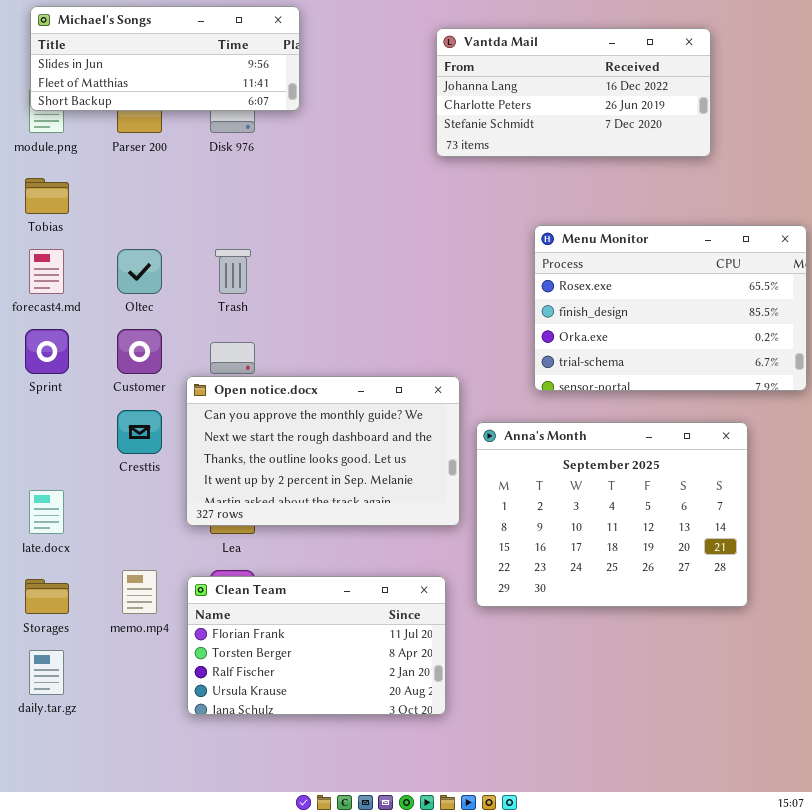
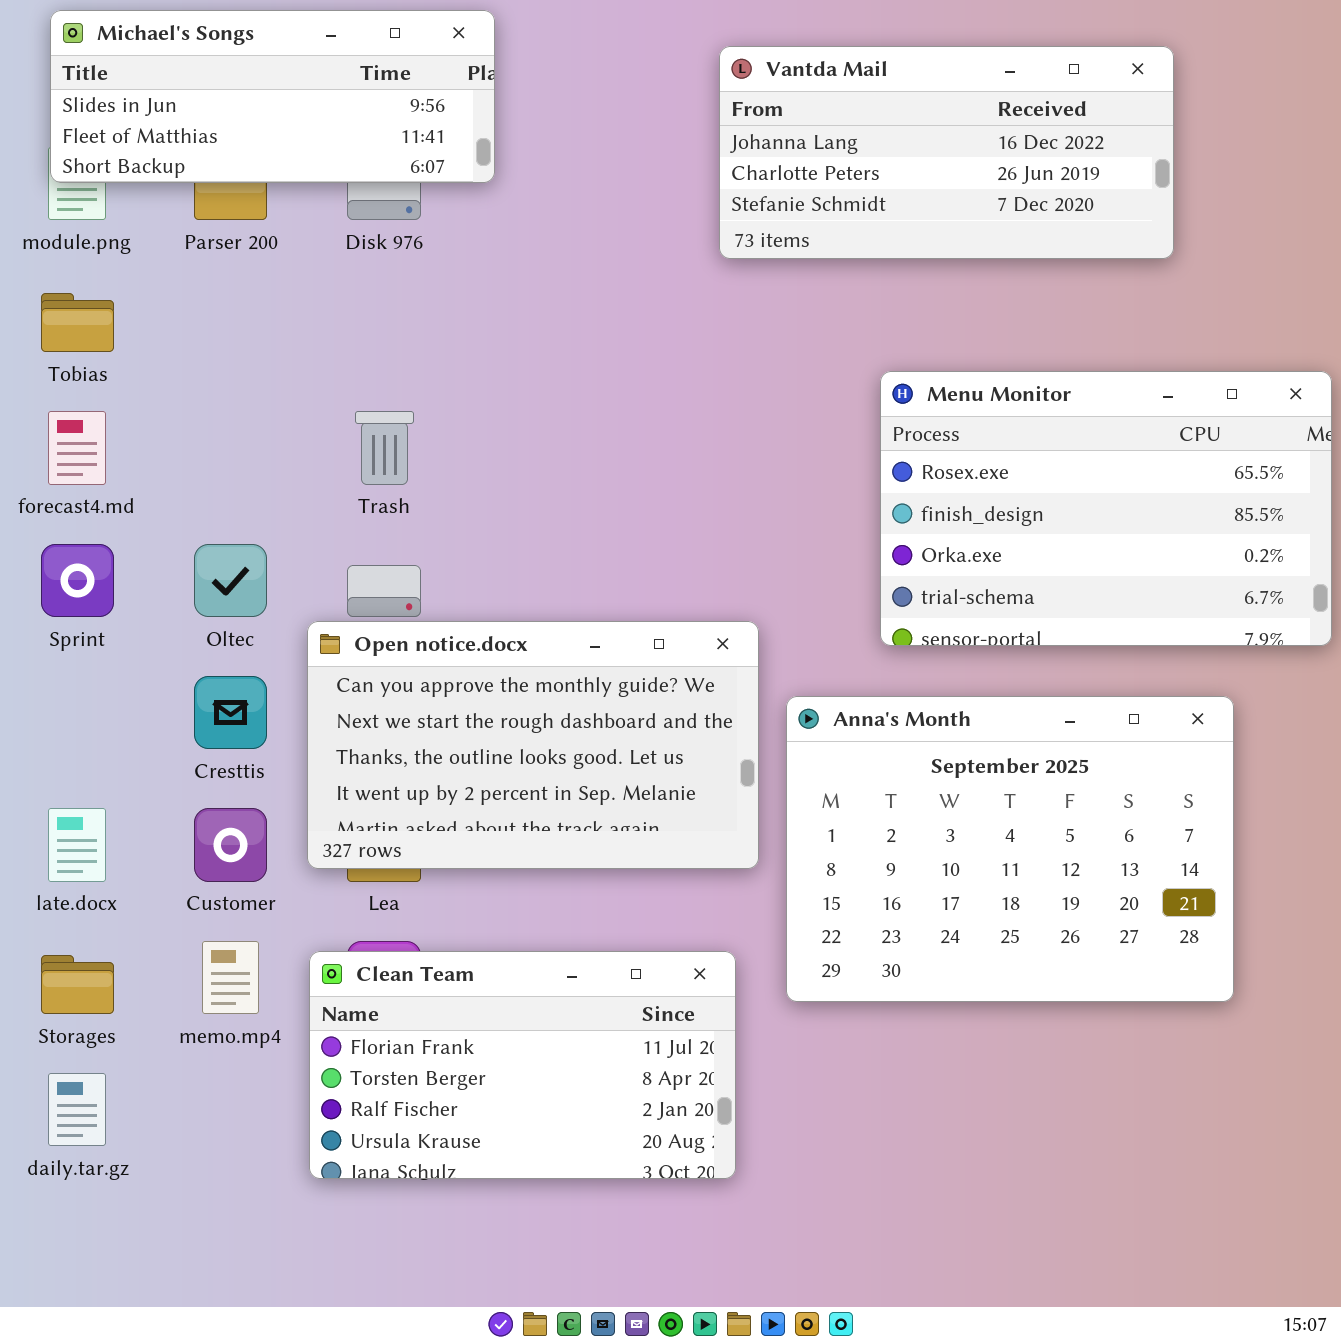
Oltec: [117,249,162,294] -> [194,544,267,617], moved
Customer: [117,329,162,374] -> [194,808,267,882], moved

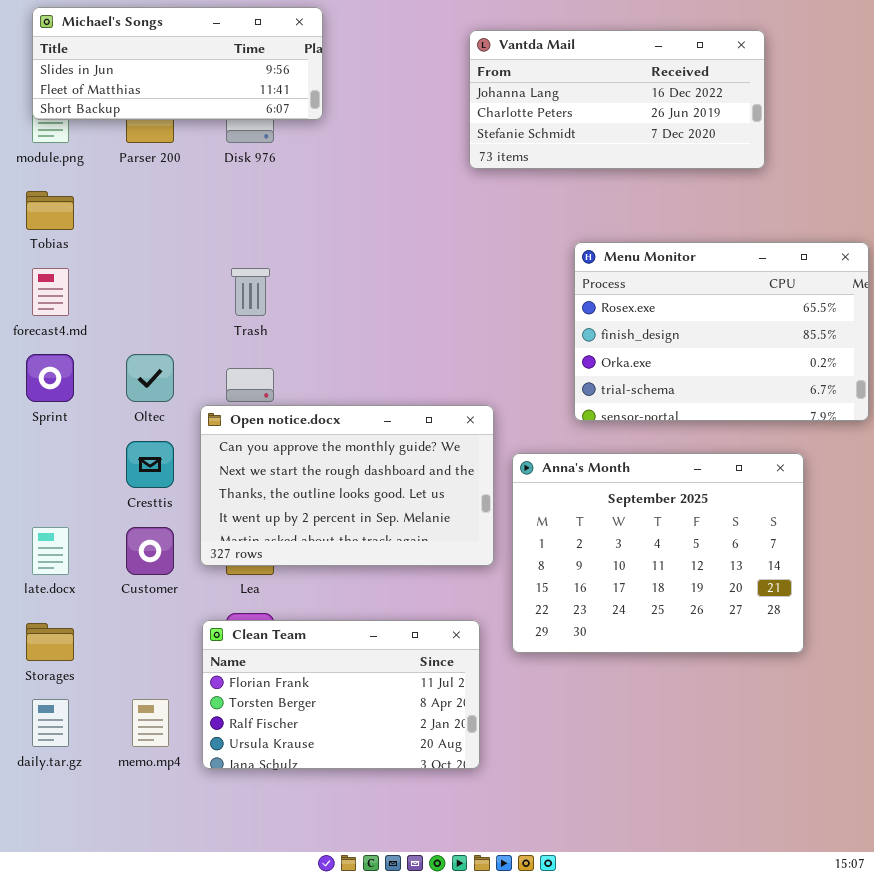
memo.mp4: [202,941,259,1014] -> [132,699,169,747], moved

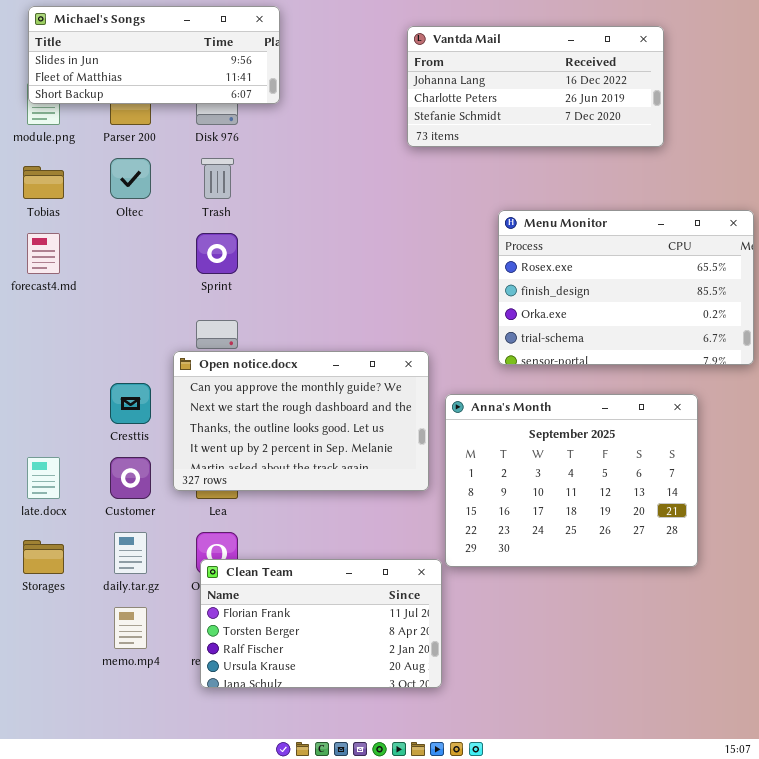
Trash: [231,268,270,316] -> [201,158,234,199], moved
Sprint: [26,354,74,402] -> [196,233,238,274], moved
Oltec: [126,354,174,402] -> [110,158,151,199], moved
Clean Team: [202,620,480,769] -> [200,559,442,688], moved
daily.tar.gz: [32,699,69,747] -> [114,532,147,574], moved

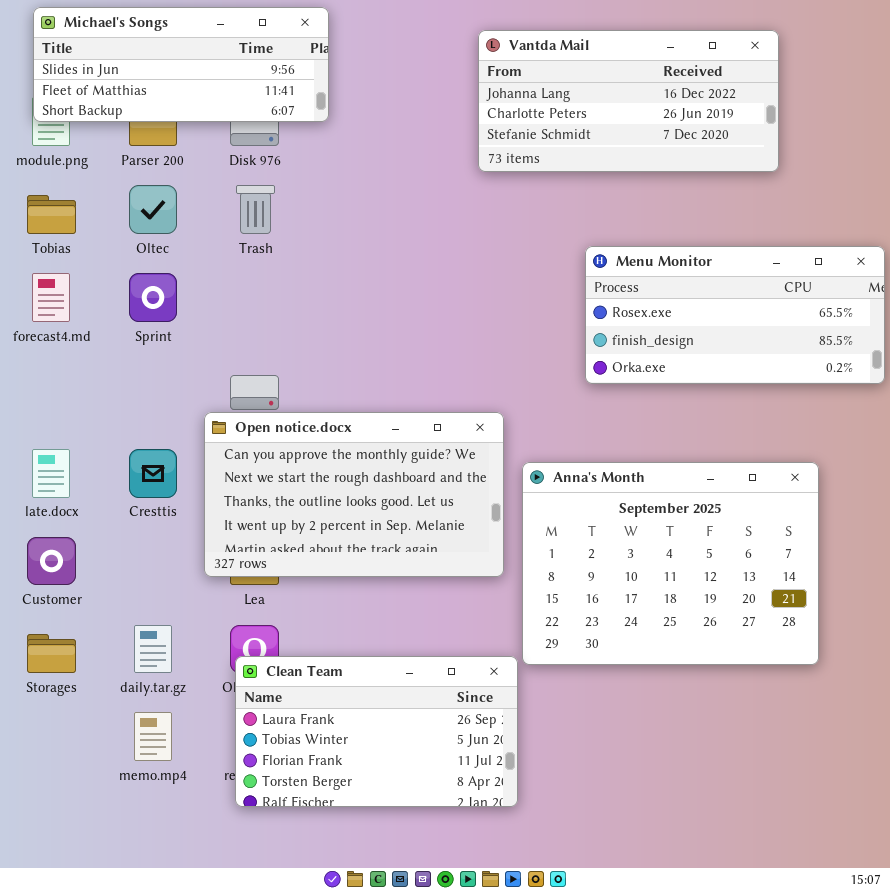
Menu Monitor: [498,210,754,365] -> [585,246,885,384], resized
Sprint: [196,233,238,274] -> [129,273,177,322], moved
late.docx: [27,457,60,499] -> [32,449,70,498], moved
Customer: [110,457,151,499] -> [27,537,76,585], moved
Clean Team: [200,559,442,688] -> [235,656,518,807], scrolled up 2 rows

